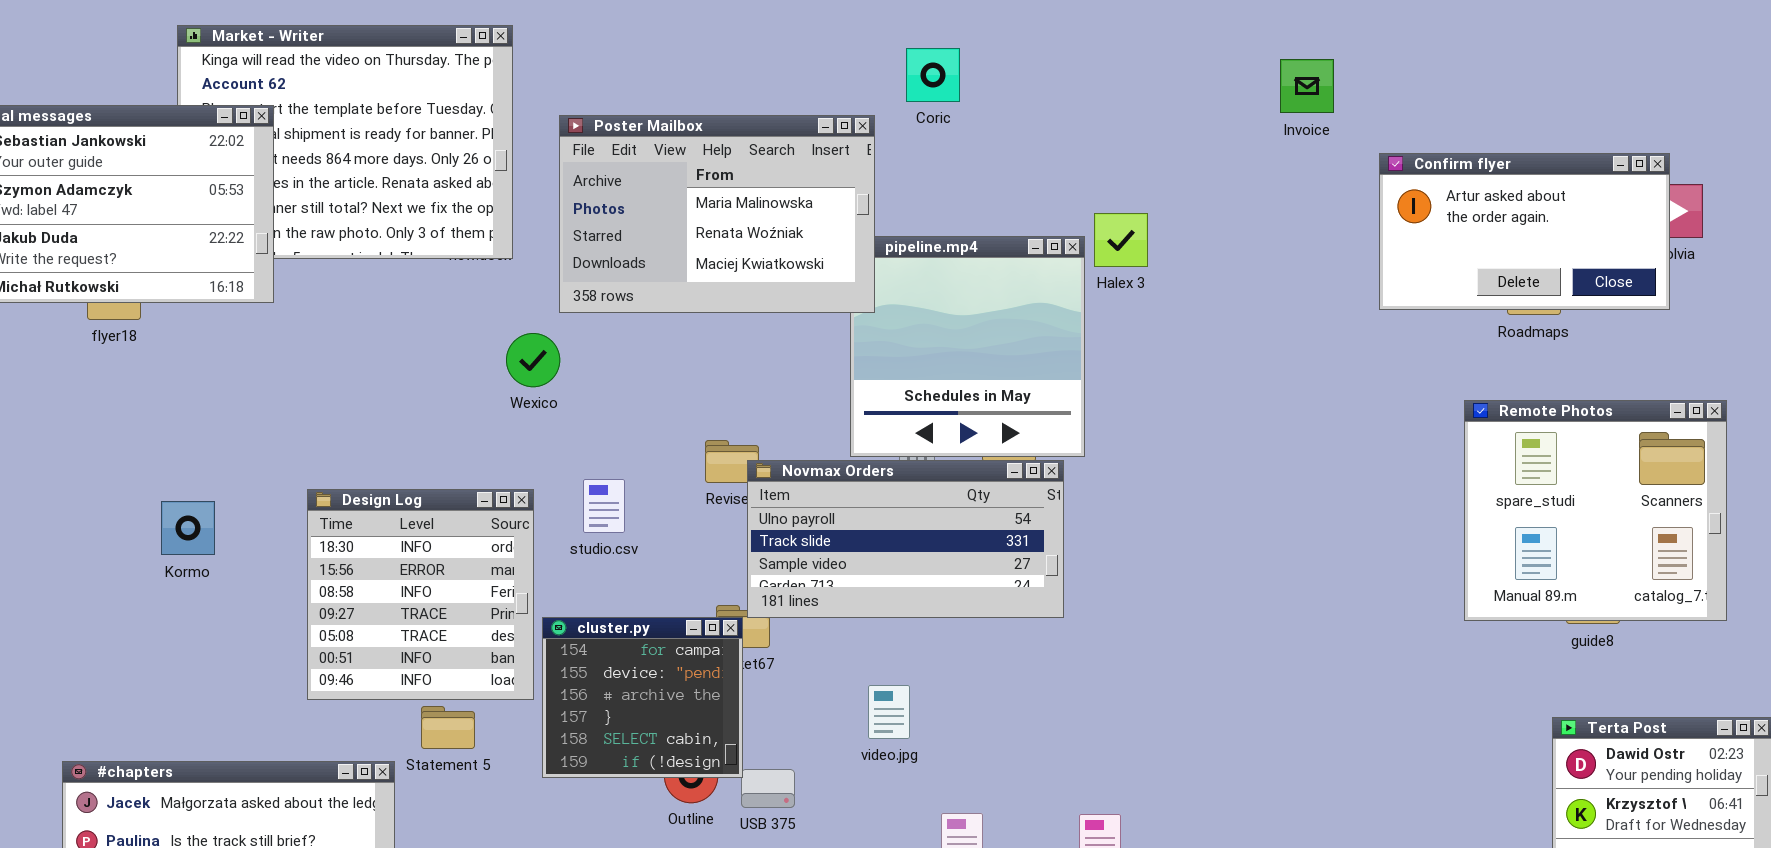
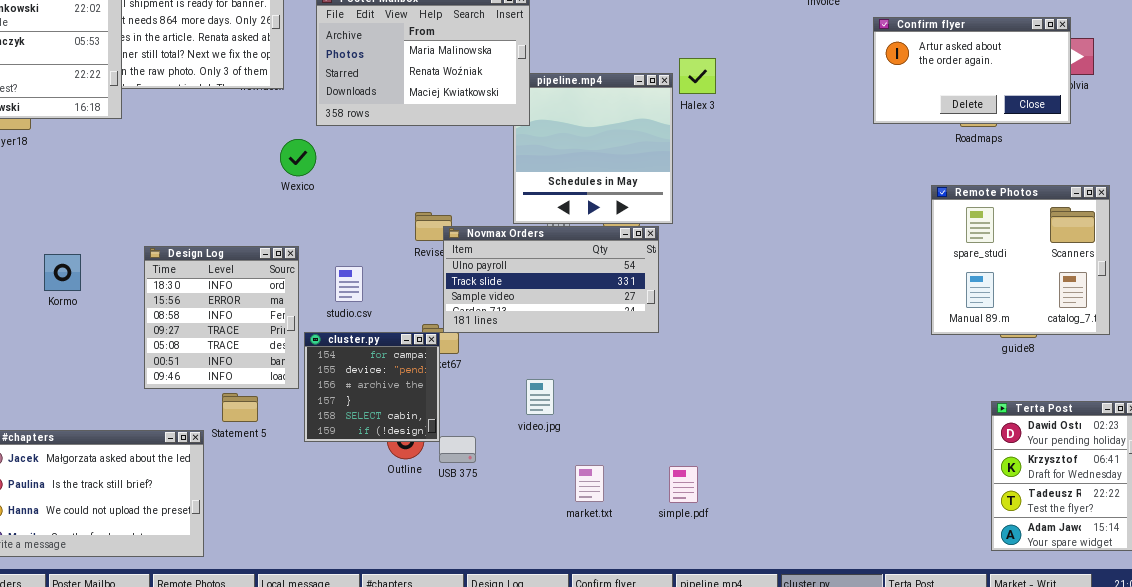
studio.csv: [583,479,625,533] -> [335,266,363,302], moved

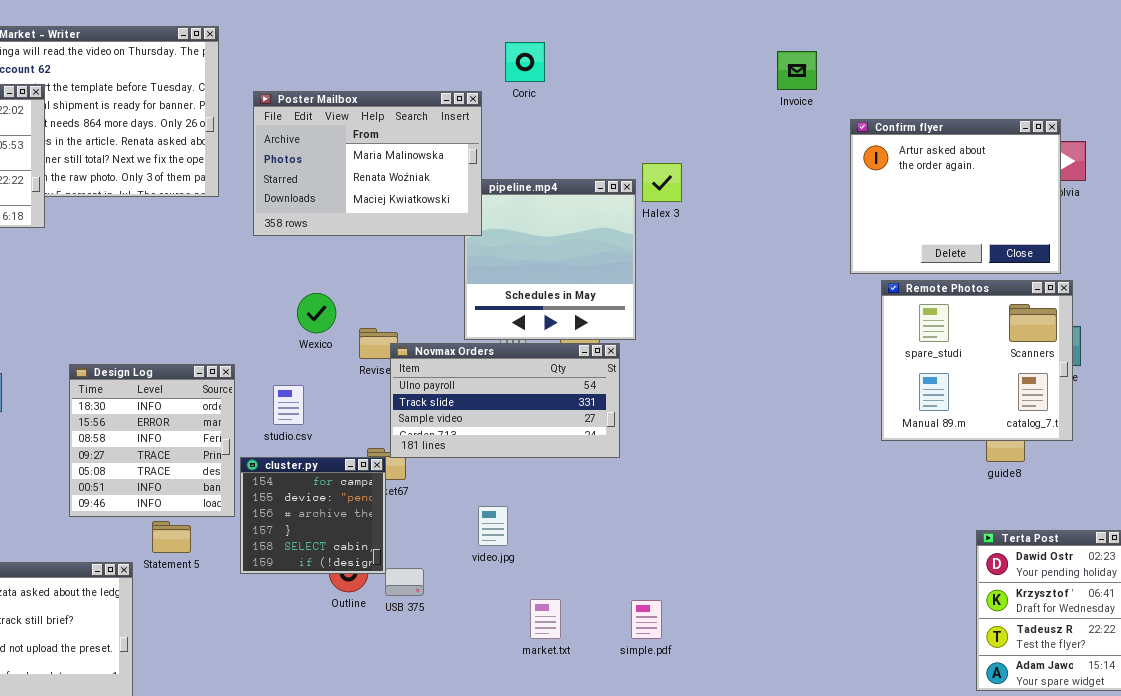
Confirm flyer: [873,17,1071,124] -> [850,119,1061,274], resized
Wexico: [280,139,316,176] -> [297,293,336,333], moved
Remote Photos: [931,185,1110,335] -> [881,280,1073,441], moved

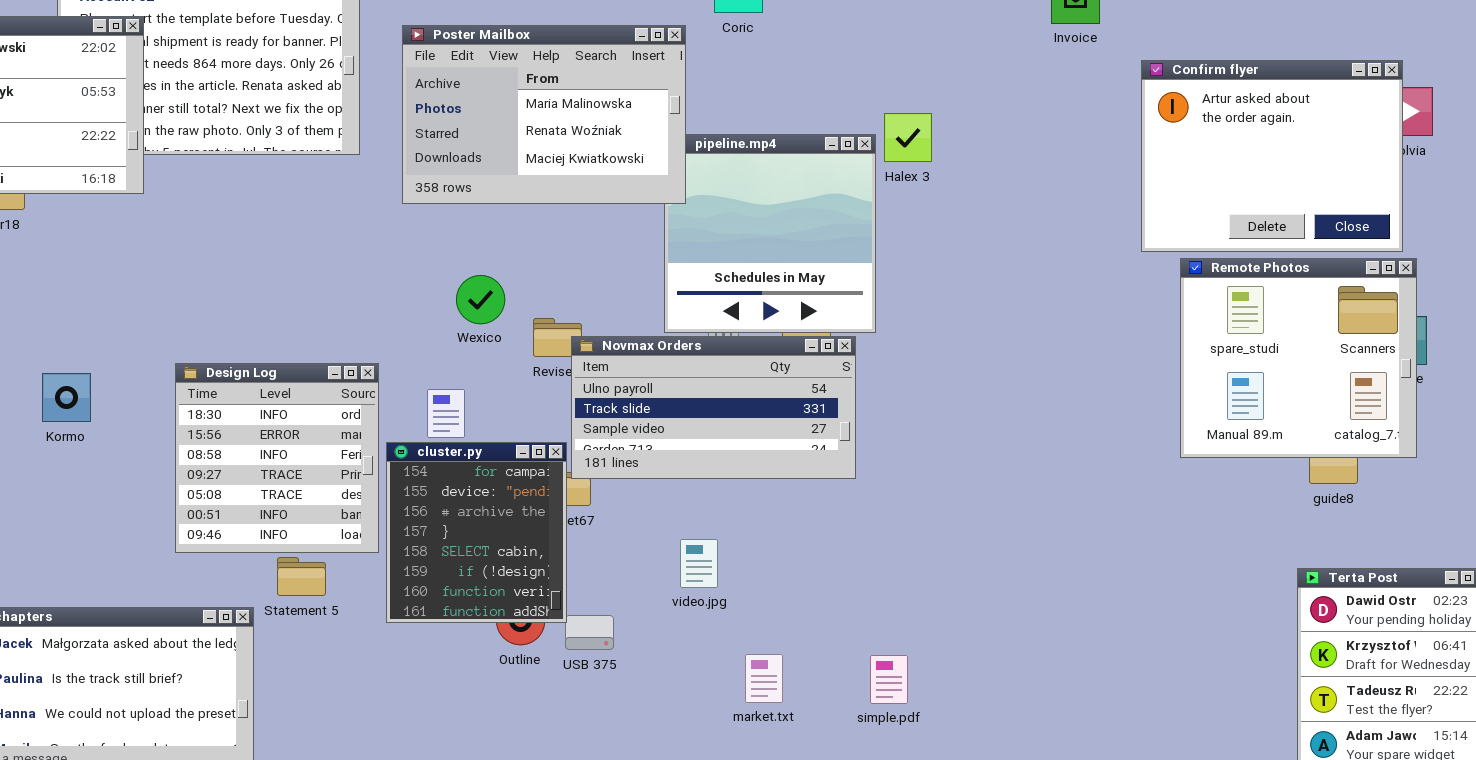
cluster.py: [240,457,386,574] -> [386,442,567,623], resized

